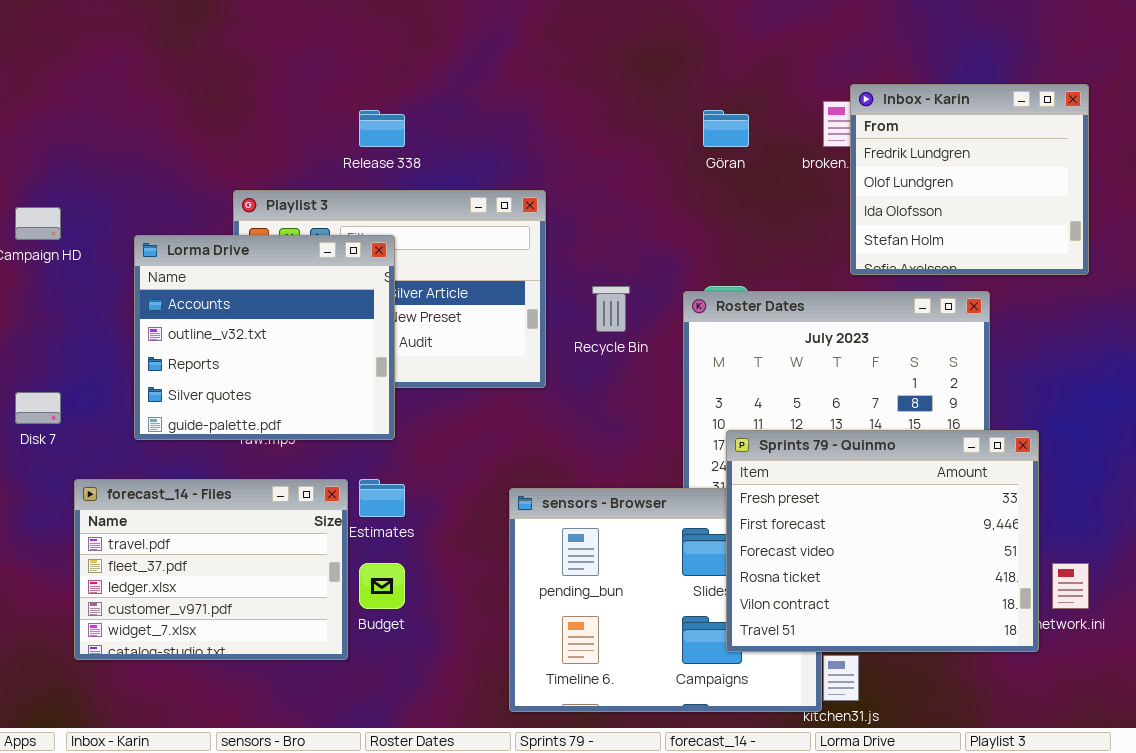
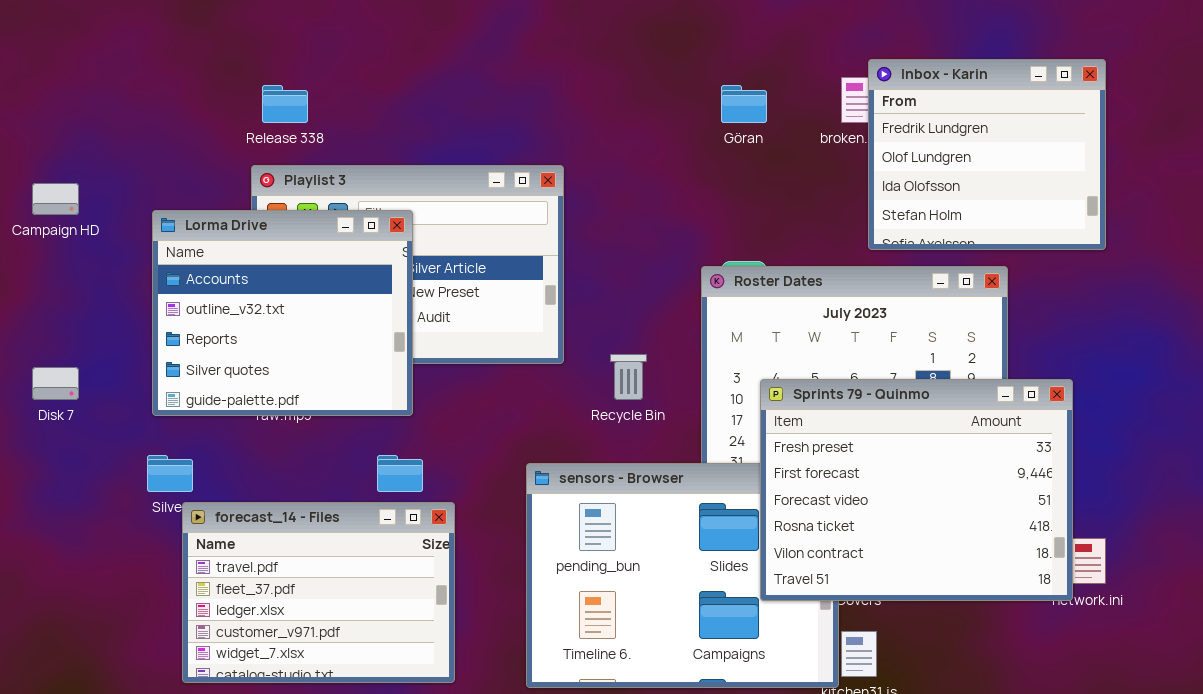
Release 338: [359,110,405,147] -> [262,85,308,123], moved
Recycle Bin: [592,286,630,332] -> [610,354,647,400], moved
Sprints 79 - Quinmo: [726,430,1039,652] -> [760,379,1073,601], moved
forecast_14 - Files: [74,479,348,660] -> [182,502,455,683], moved

